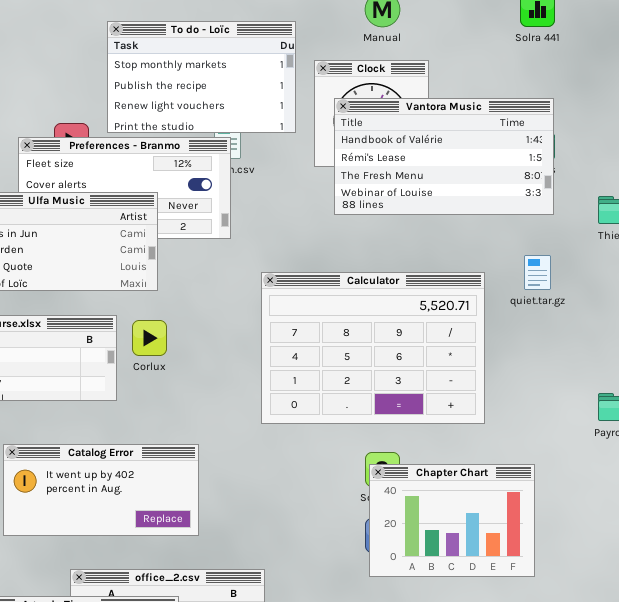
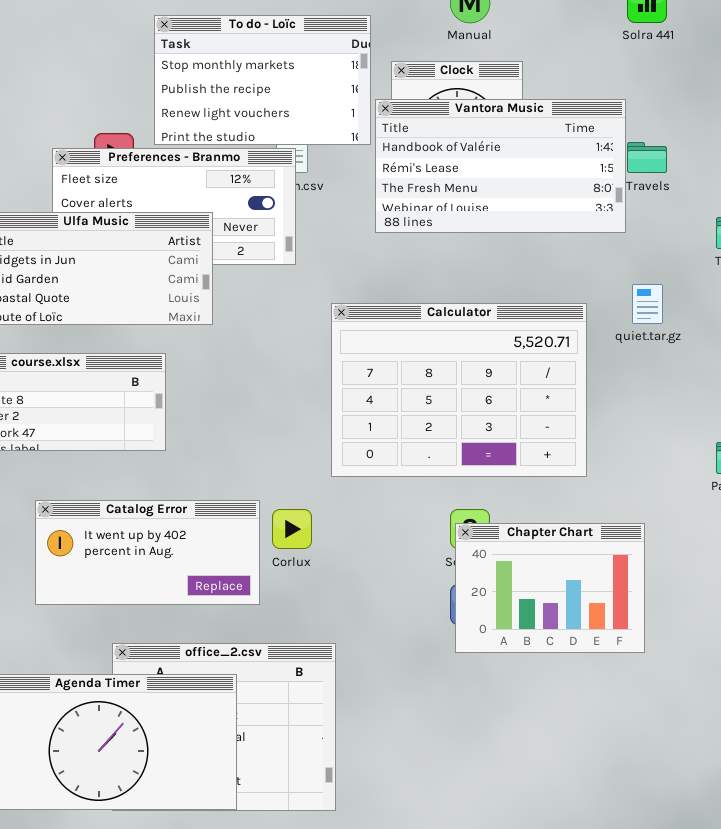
Vantora Music: [334,98,554,215] -> [375,99,626,233], moved
Corlux: [132,320,167,356] -> [272,509,312,549], moved

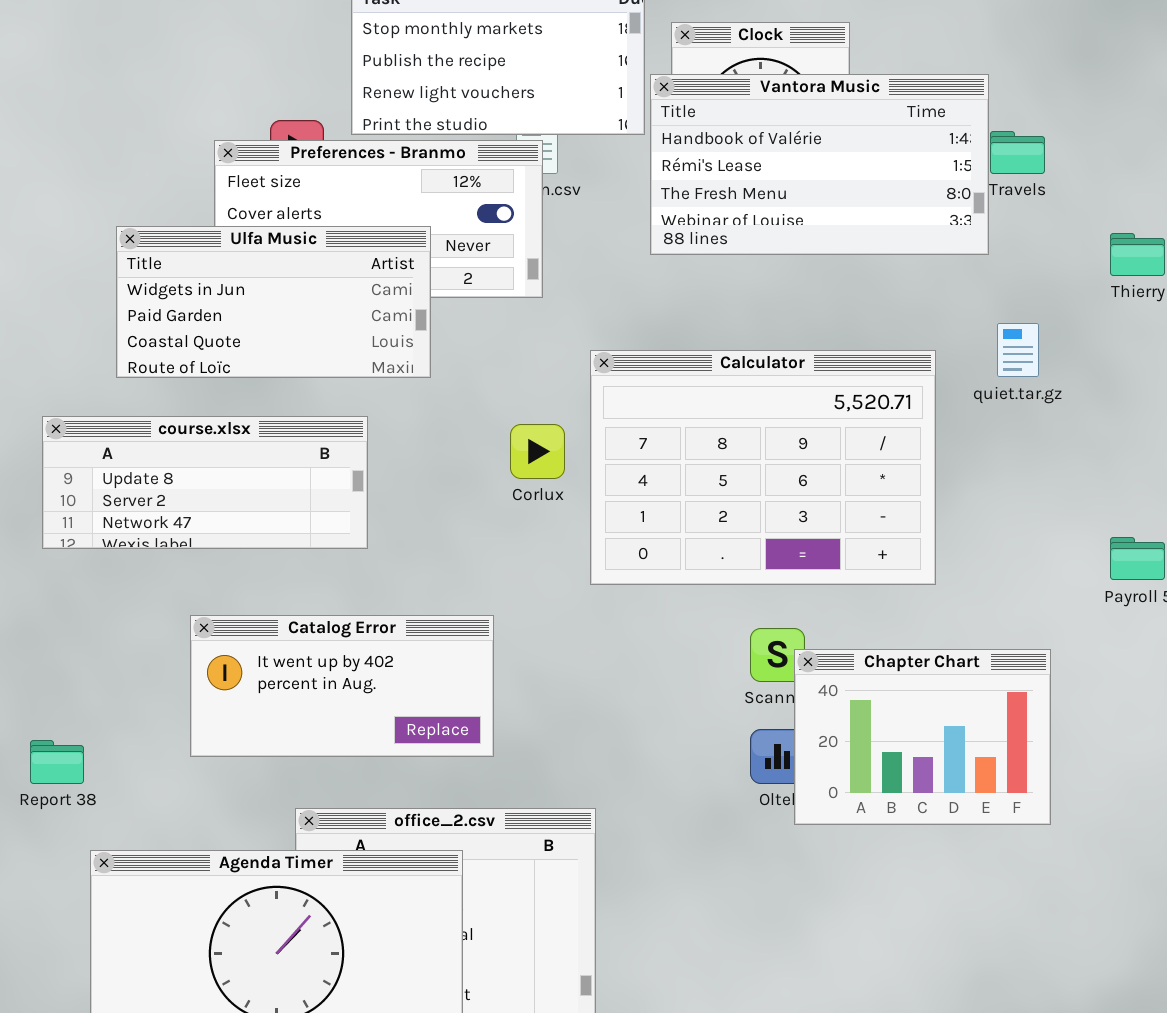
Corlux: [272,509,312,549] -> [510,424,565,479], moved
Chapter Chart: [455,523,645,653] -> [794,649,1051,825], moved

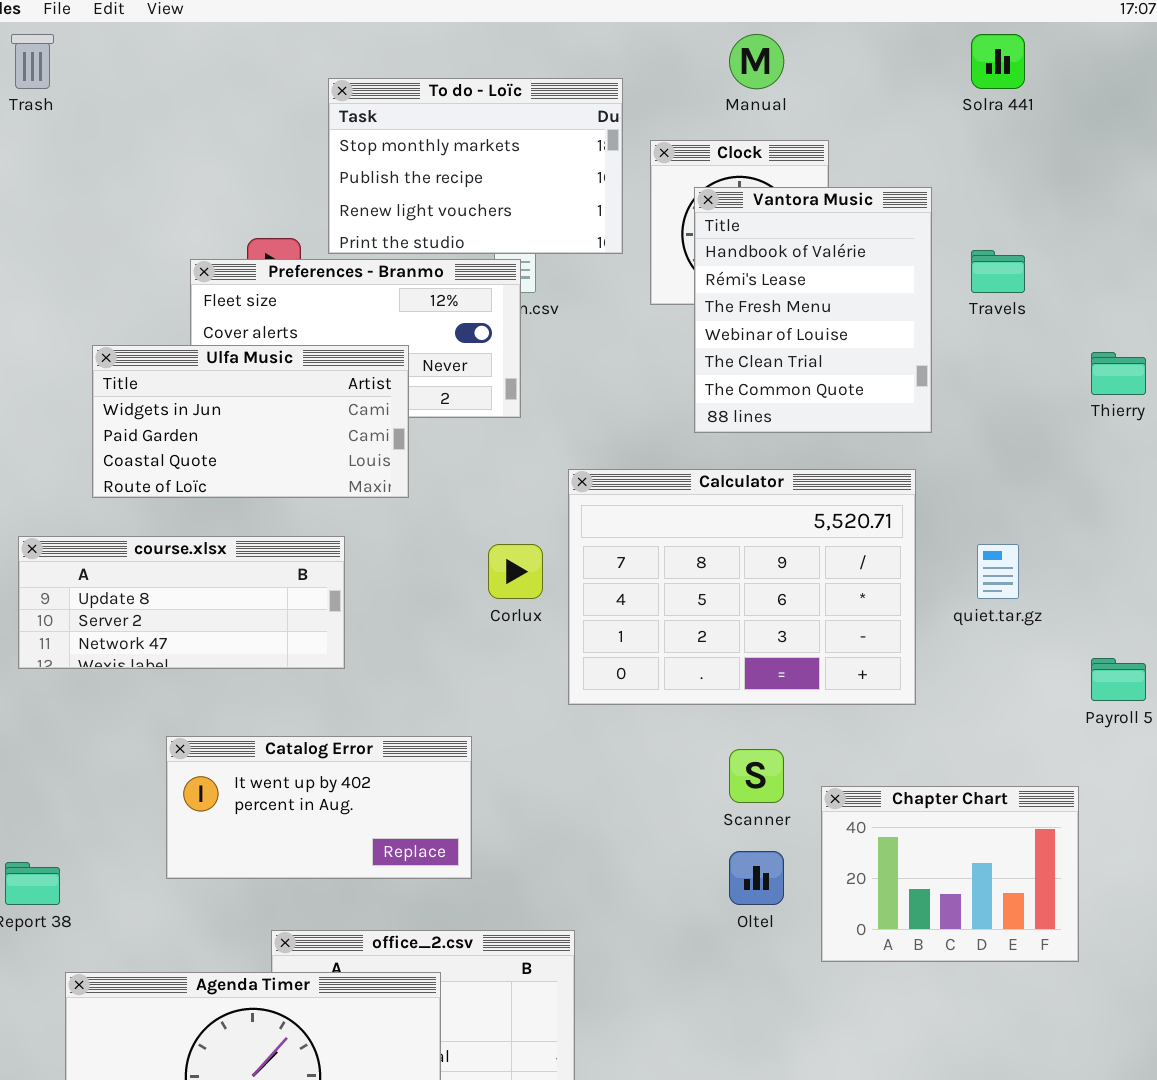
Vantora Music: [650,74,989,255] -> [694,187,932,433], moved, resized
quiet.tar.gz: [997,323,1039,377] -> [977,544,1019,599], moved
Chapter Chart: [794,649,1051,825] -> [821,786,1079,962], moved

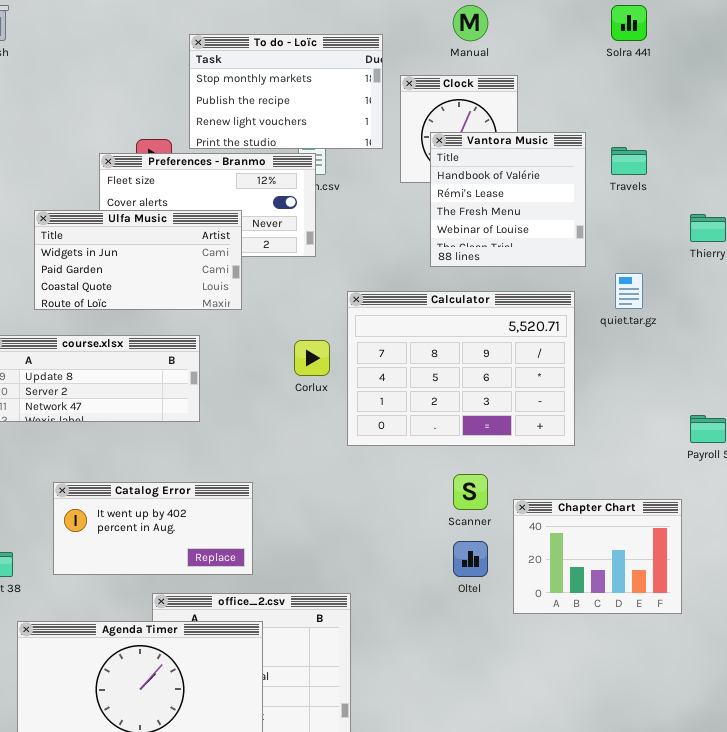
Vantora Music: [694,187,932,433] -> [430,132,586,267], resized
quiet.tar.gz: [977,544,1019,599] -> [615,273,643,309], moved
Catalog Error: [166,736,472,879] -> [53,482,253,575], moved

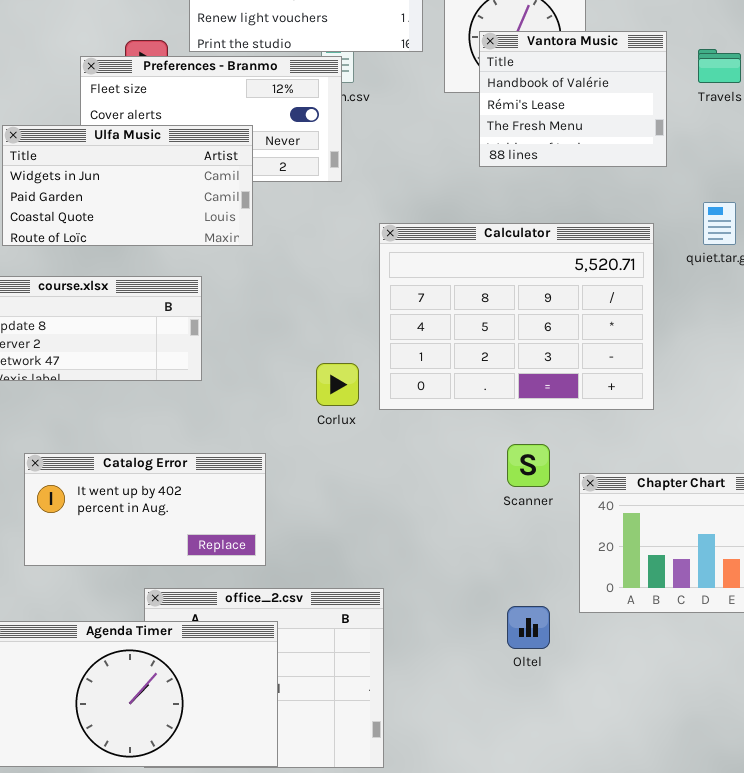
Vantora Music: [430,132,586,267] -> [479,31,667,167], resized
Corlux: [294,340,330,376] -> [316,363,359,406], moved
Oltel: [453,541,488,577] -> [507,606,550,649], moved

